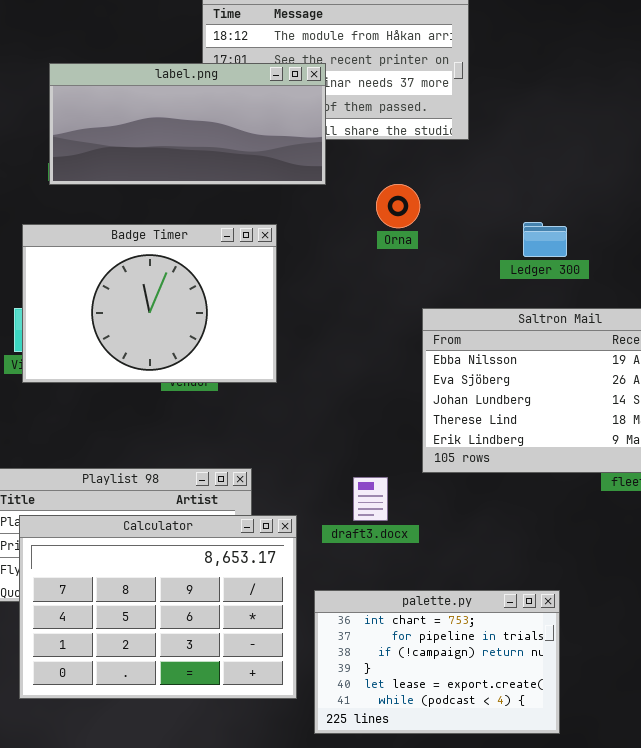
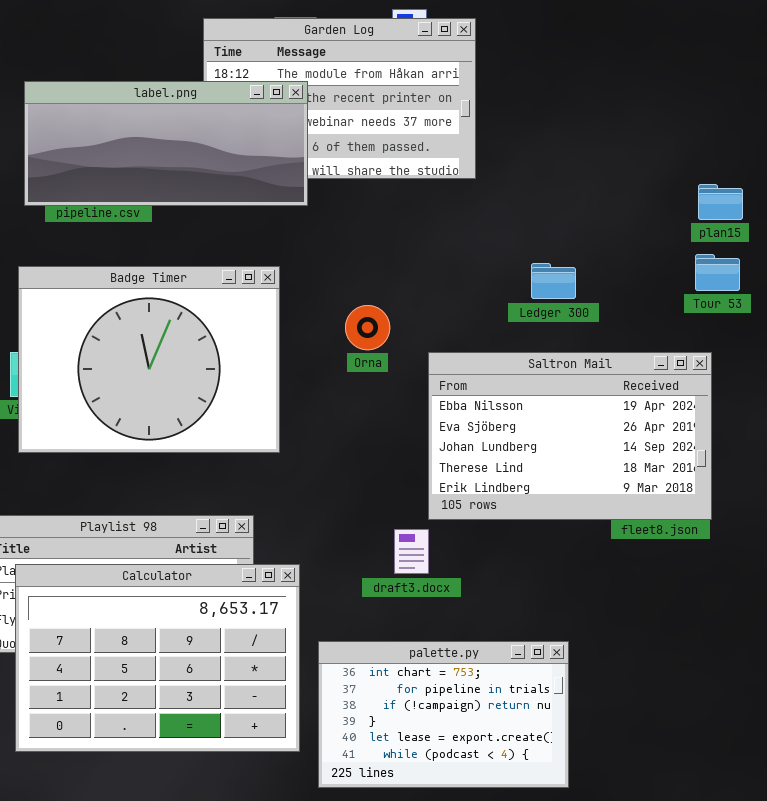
label.png: [49,63,326,185] -> [24,81,308,206], moved
Orna: [376,184,420,228] -> [345,305,390,350], moved
Badge Timer: [22,224,277,383] -> [18,266,280,453], resized
draft3.docx: [353,477,388,521] -> [394,529,429,574], moved

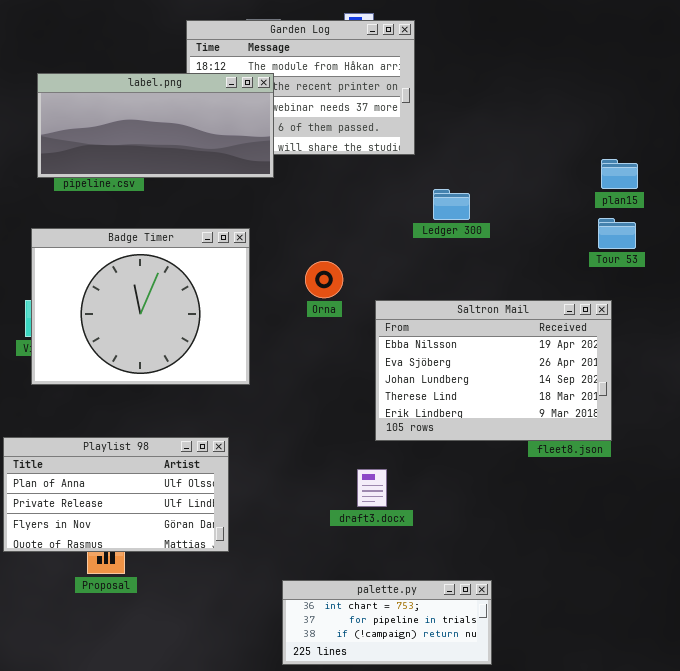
Ledger 300: [531,263,576,299] -> [433,189,470,220], moved
draft3.docx: [394,529,429,574] -> [357,469,387,507], moved
Calculator: [15,564,300,752] -> none, closed
palette.py: [318,641,569,788] -> [282,580,492,665], resized

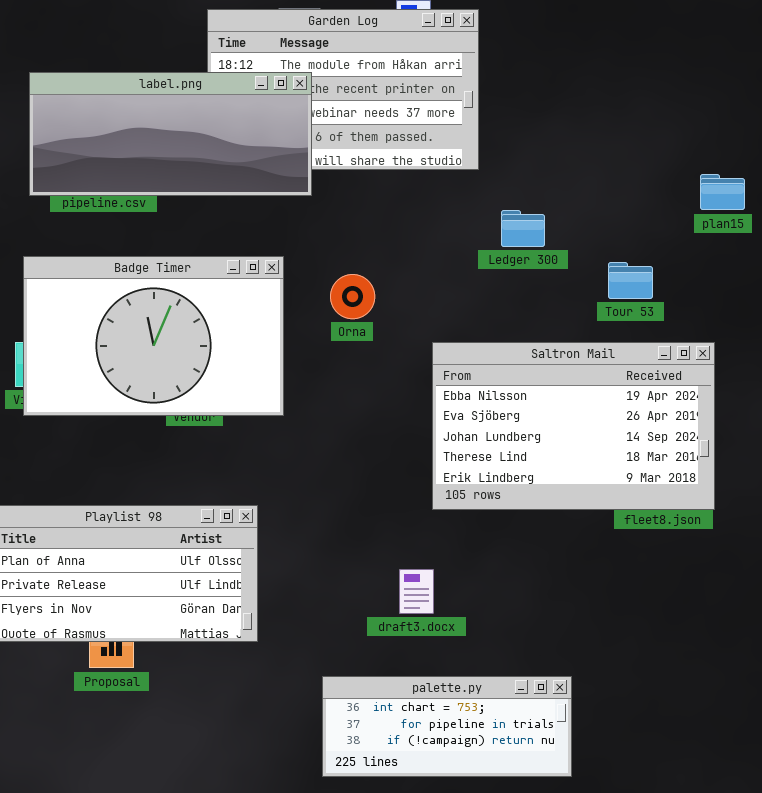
Tour 53: [598,218,636,249] -> [608,262,653,299], moved
Badge Timer: [31,228,250,385] -> [23,256,284,416], resized
Orna: [305,261,343,298] -> [330,274,375,319], moved
draft3.docx: [357,469,387,507] -> [399,569,434,614], moved

